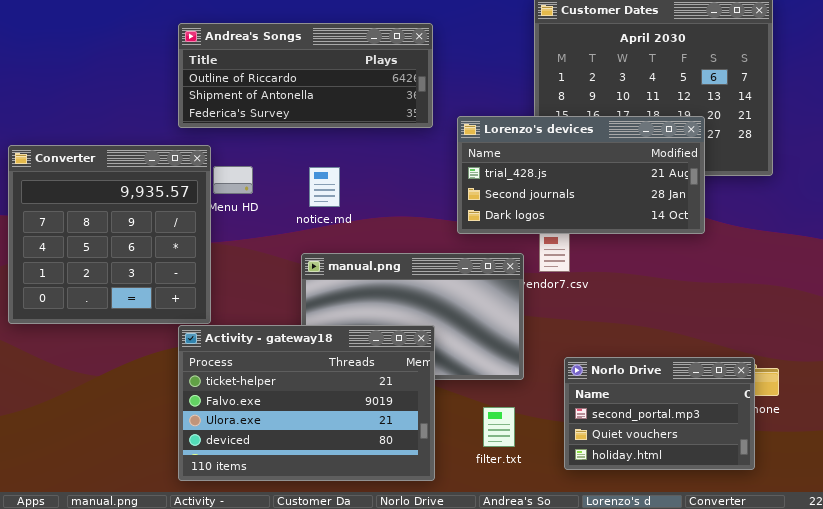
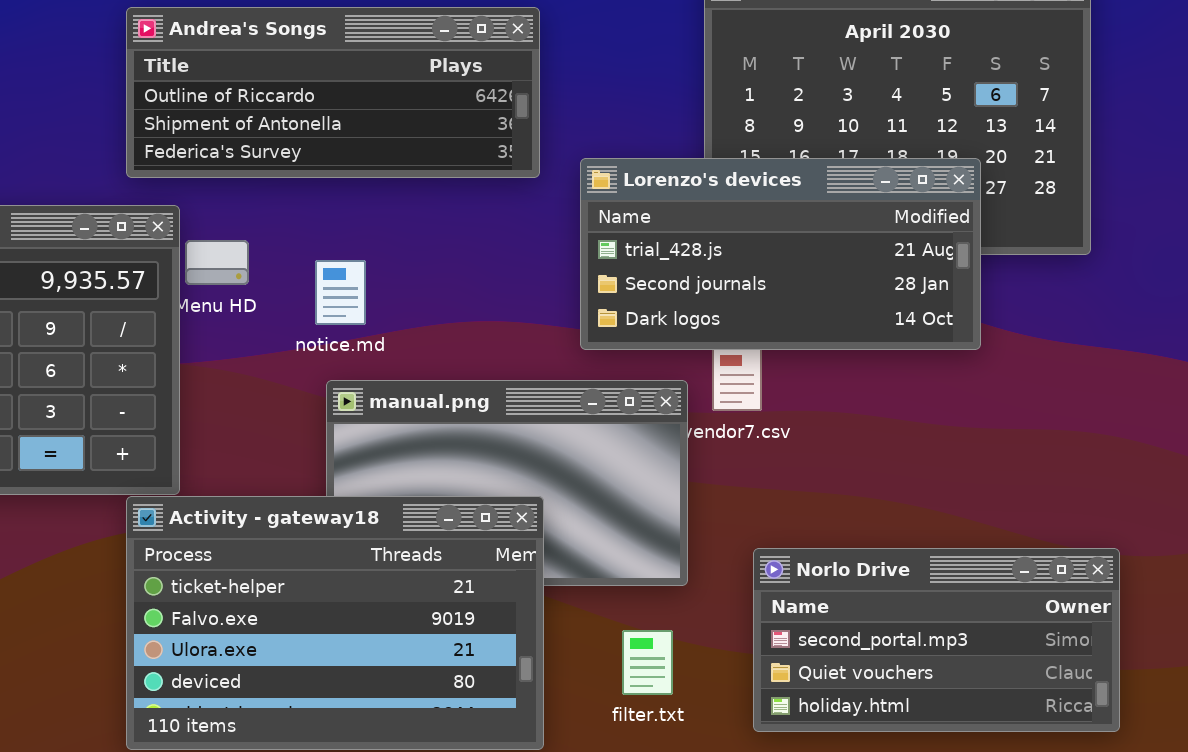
notice.md: [309,167,340,207] -> [315,260,366,325], moved
Norlo Drive: [564,357,755,470] -> [753,548,1120,732], resized

